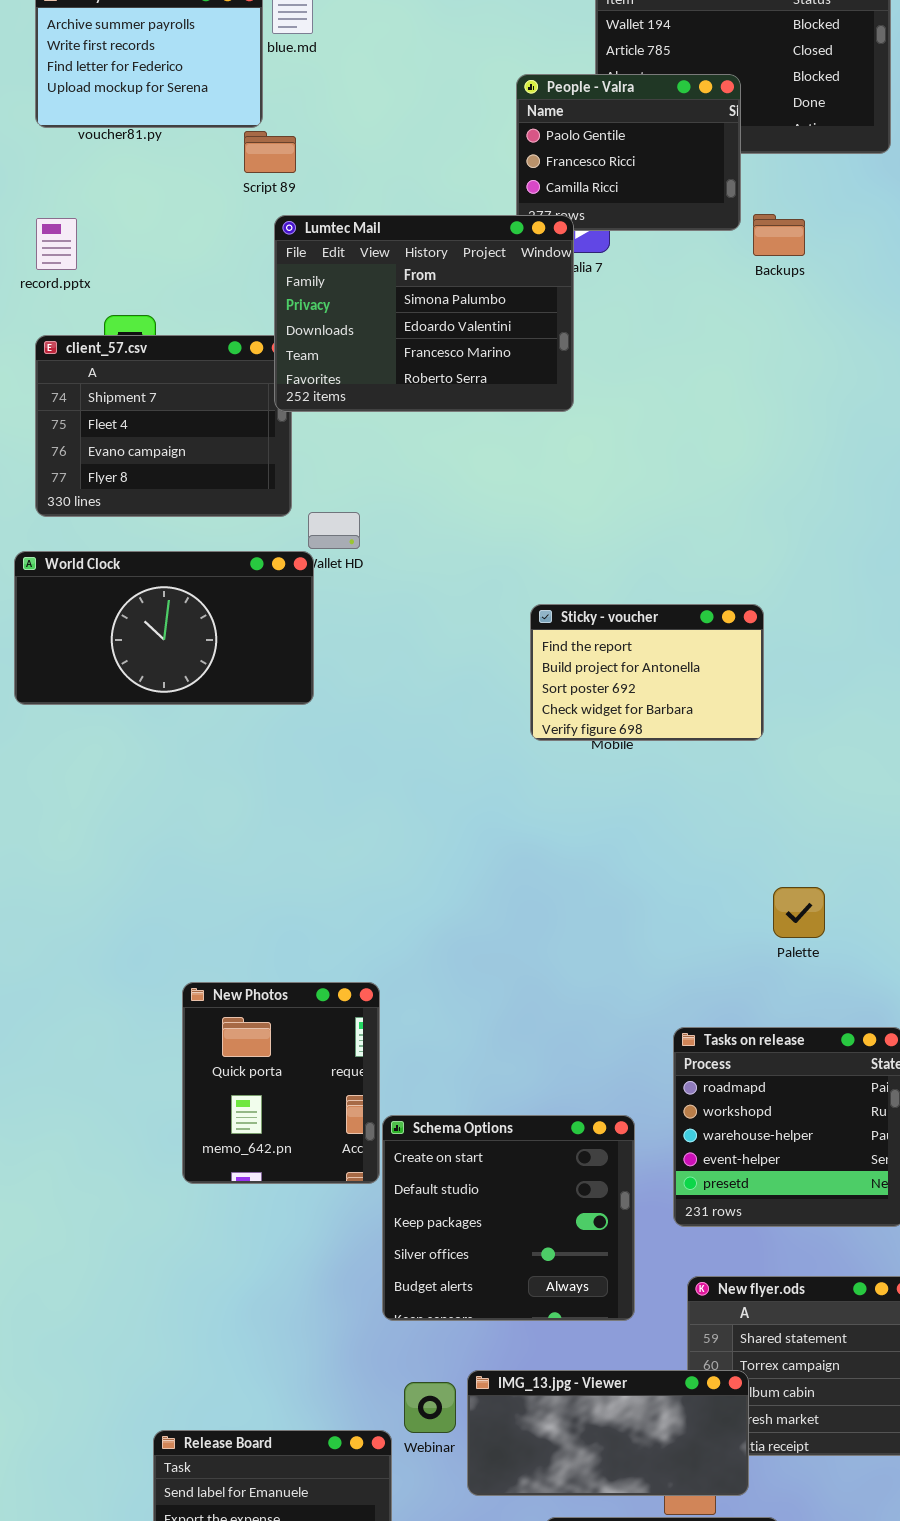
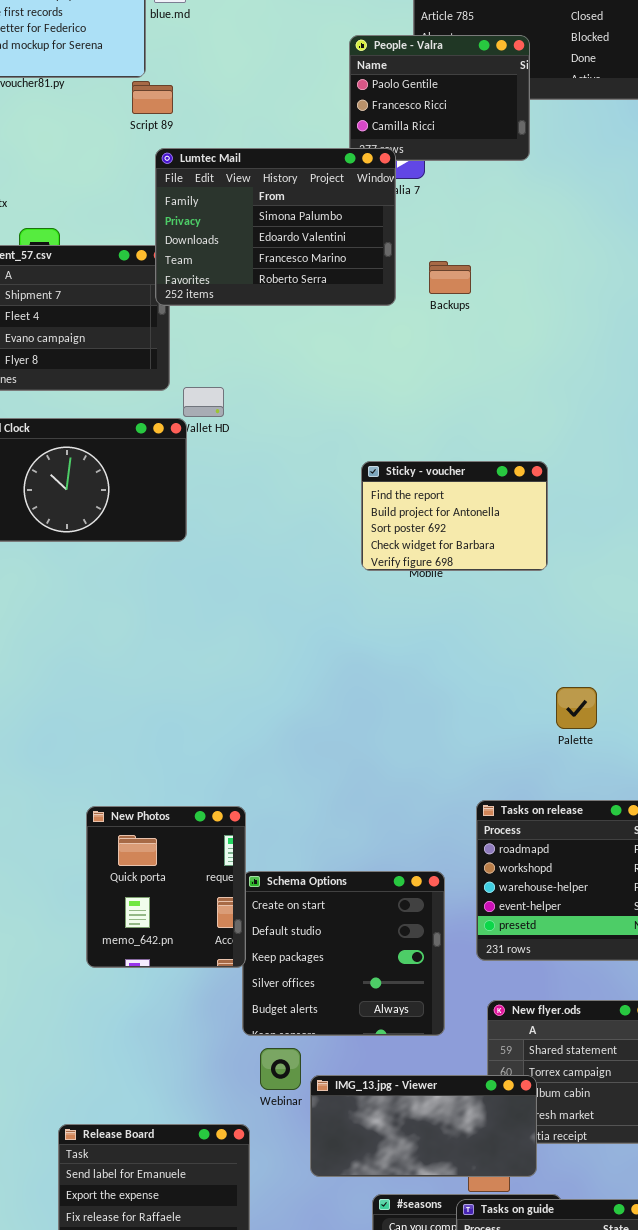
Backups: [753,214,805,256] -> [429,261,471,294], moved
New Photos: [182,982,380,1184] -> [86,806,246,968], moved
Webinar: [404,1382,456,1433] -> [260,1048,301,1090], moved

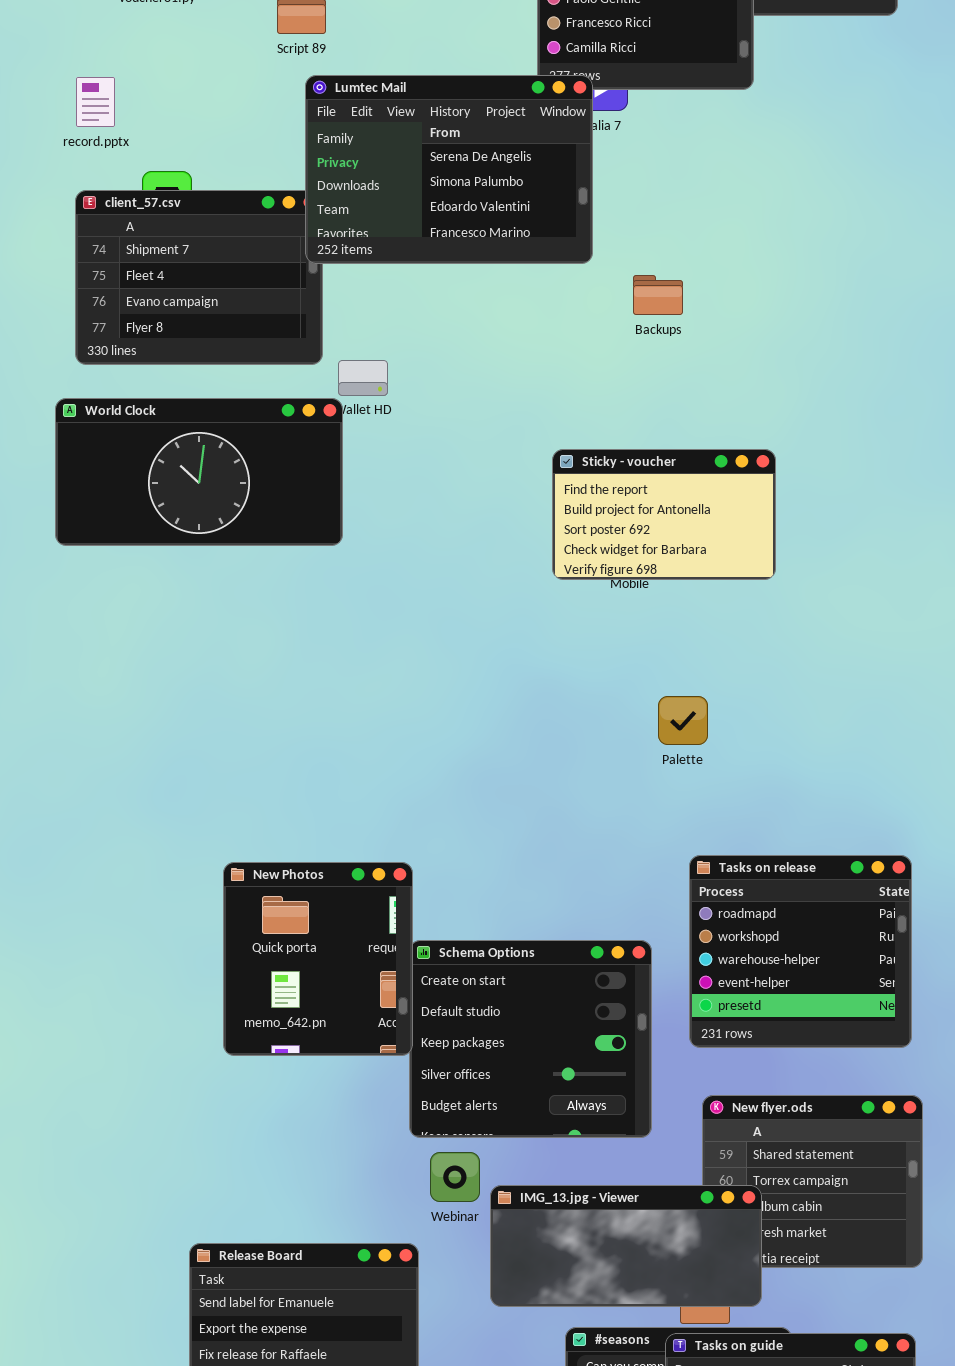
Lumtec Mail: [155,148,396,306] -> [305,75,593,264], scrolled up 1 row
Backups: [429,261,471,294] -> [633,275,683,315], moved
Palette: [556,687,597,729] -> [658,696,708,745], moved

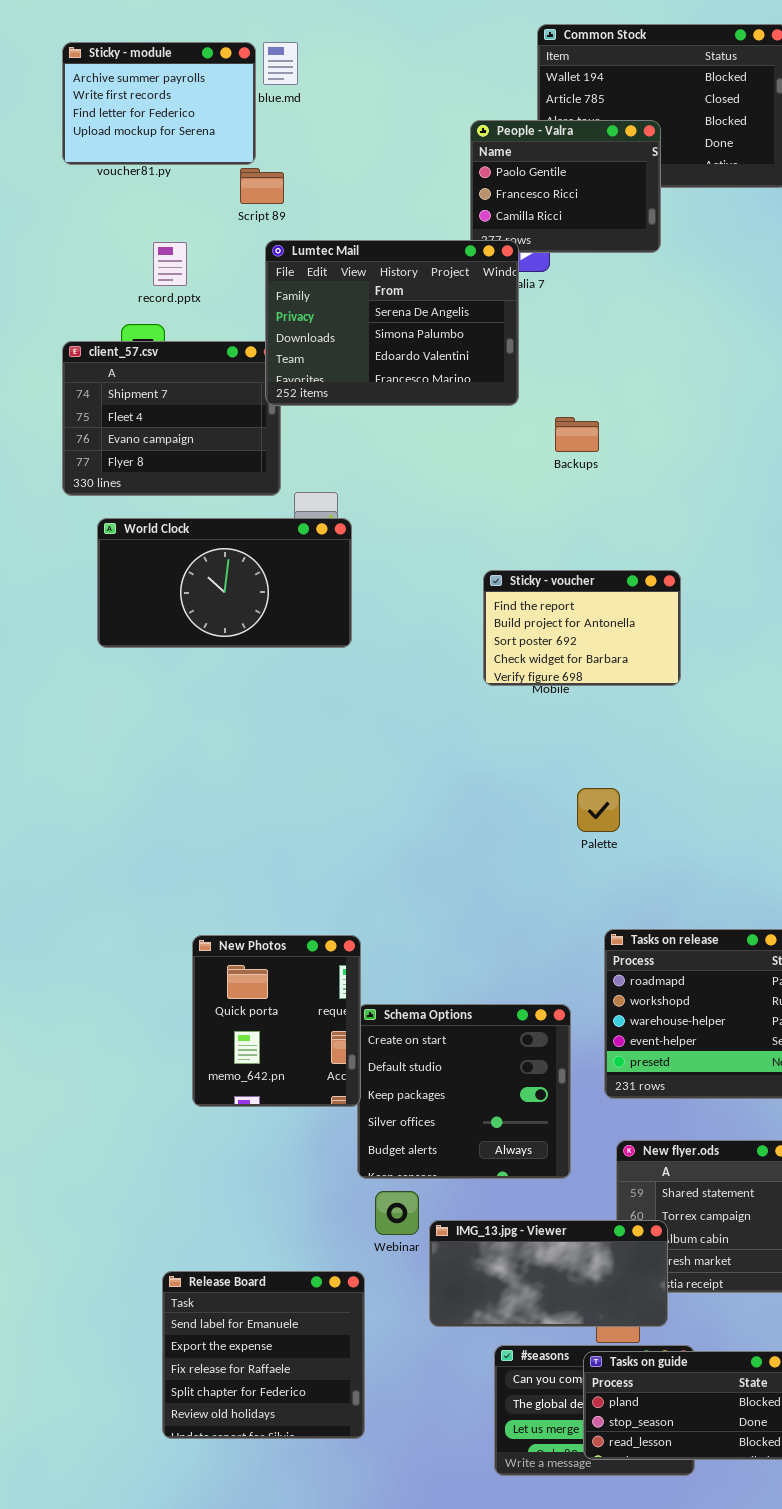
record.pptx: [76,77,115,127] -> [153,242,187,286], moved
World Clock: [55,398,343,546] -> [97,518,352,648], moved

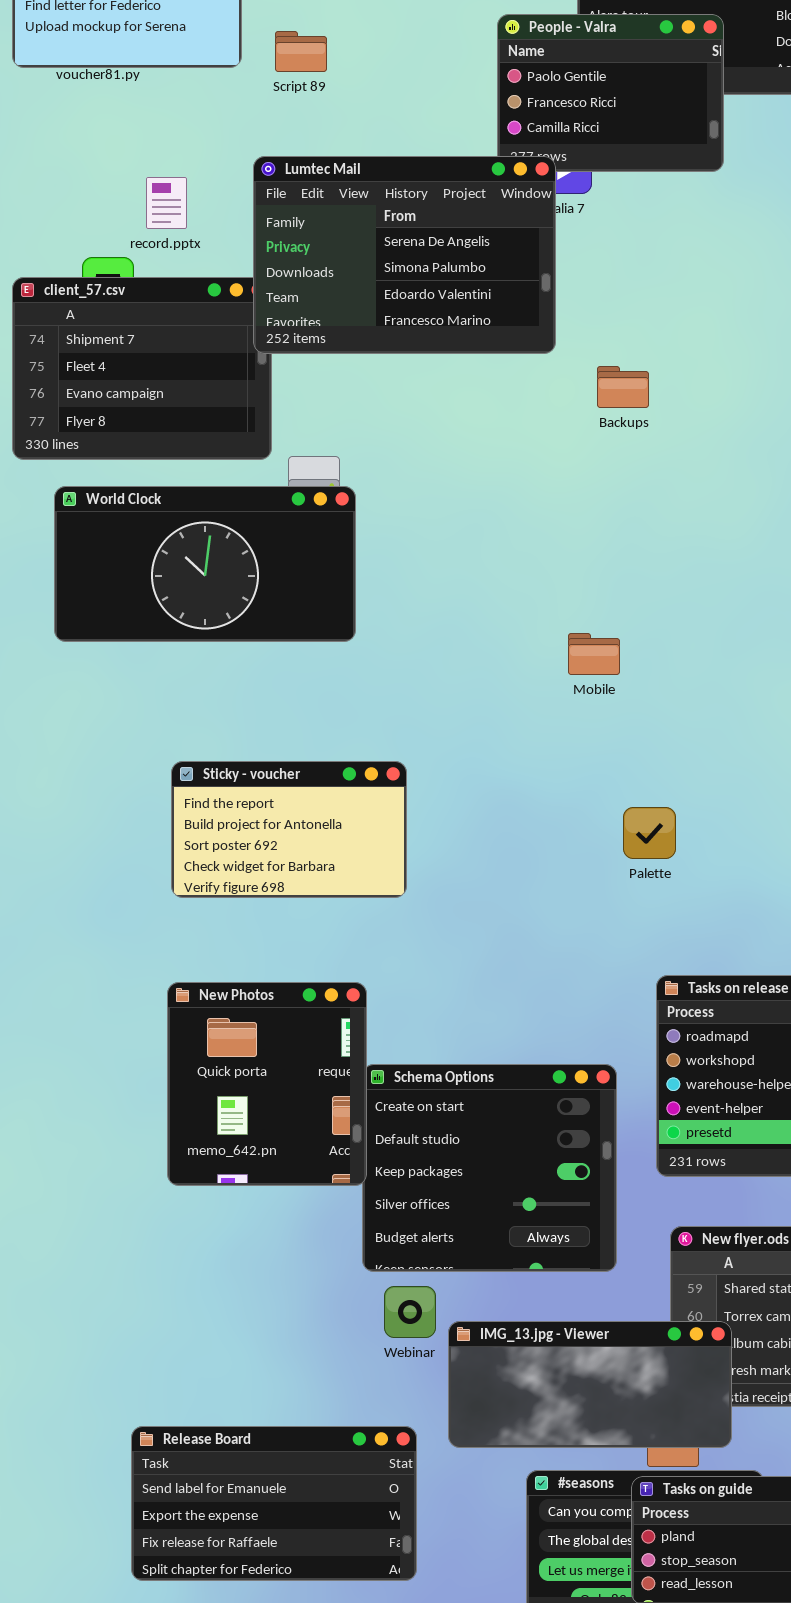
Script 89: [240,168,284,204] -> [275,31,327,72], moved
record.pptx: [153,242,187,286] -> [146,177,187,229], moved
Sticky - voucher: [483,570,681,686] -> [171,761,407,898], moved
Release Board: [162,1271,365,1439] -> [131,1426,417,1581], resized

